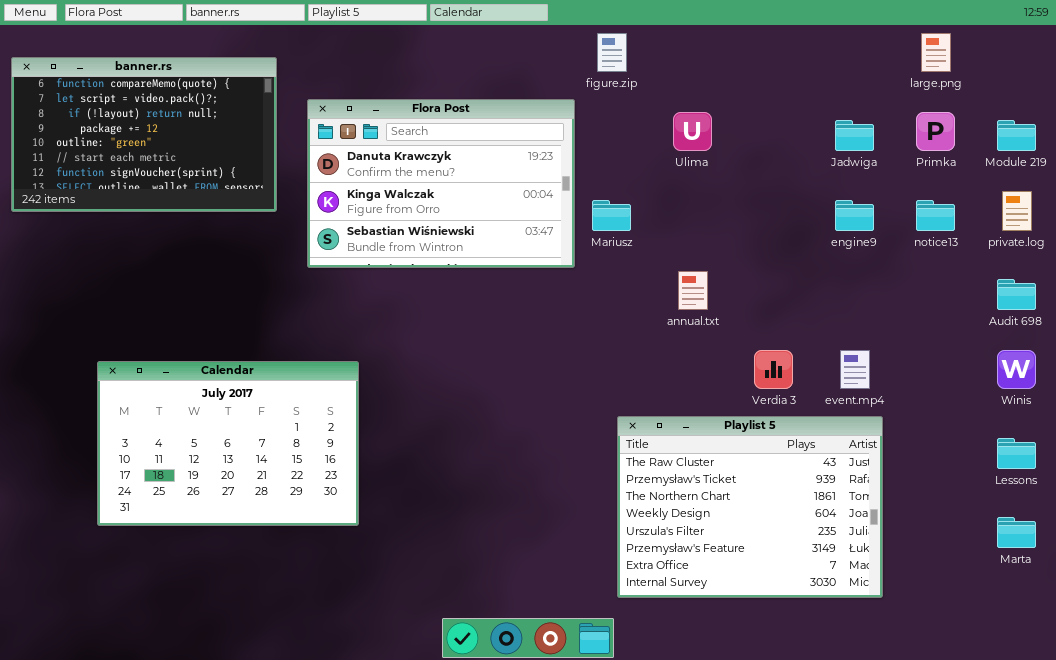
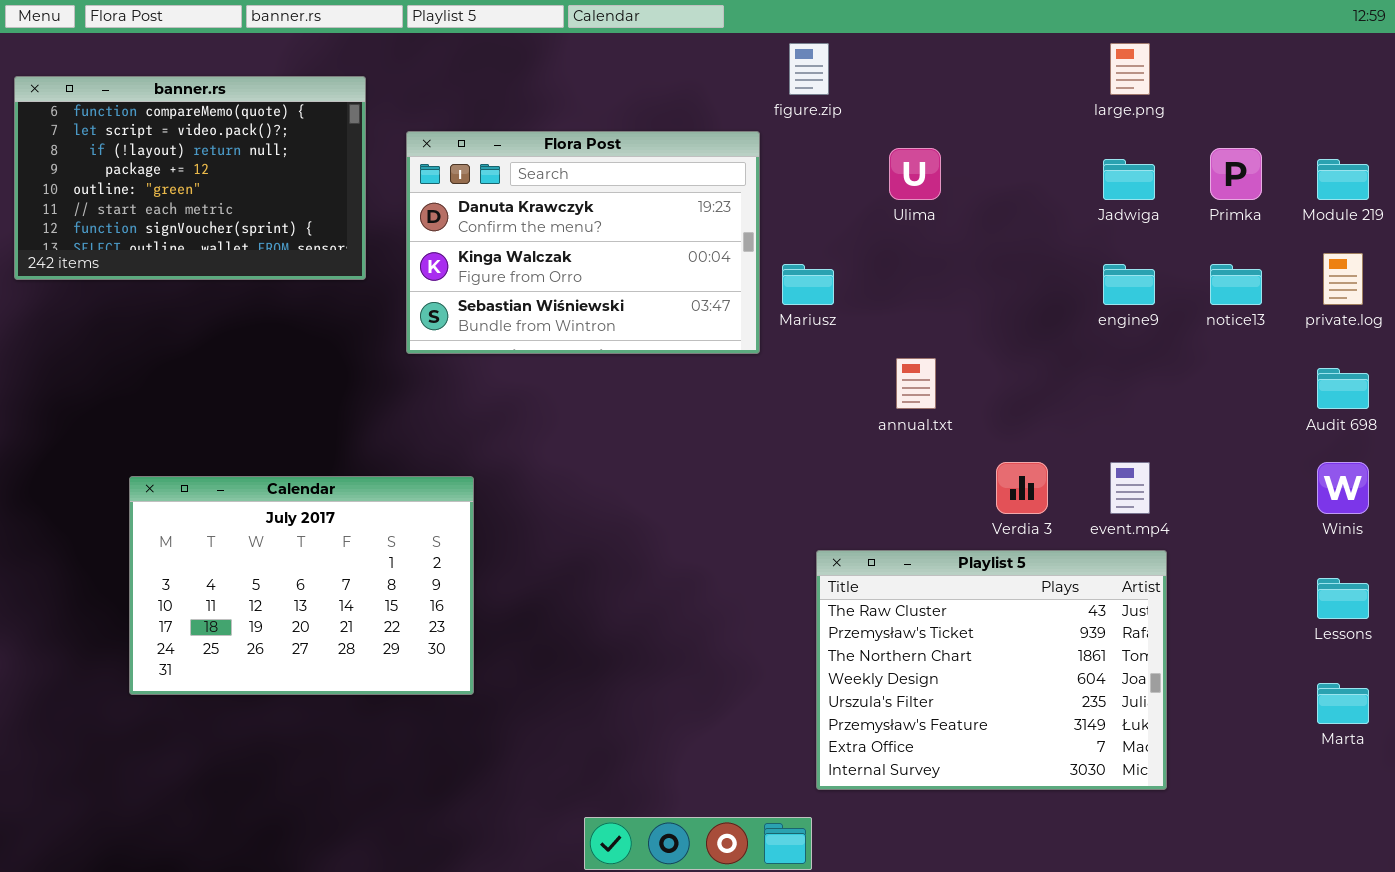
large.png: [921,33,951,72] -> [1110,43,1150,95], moved

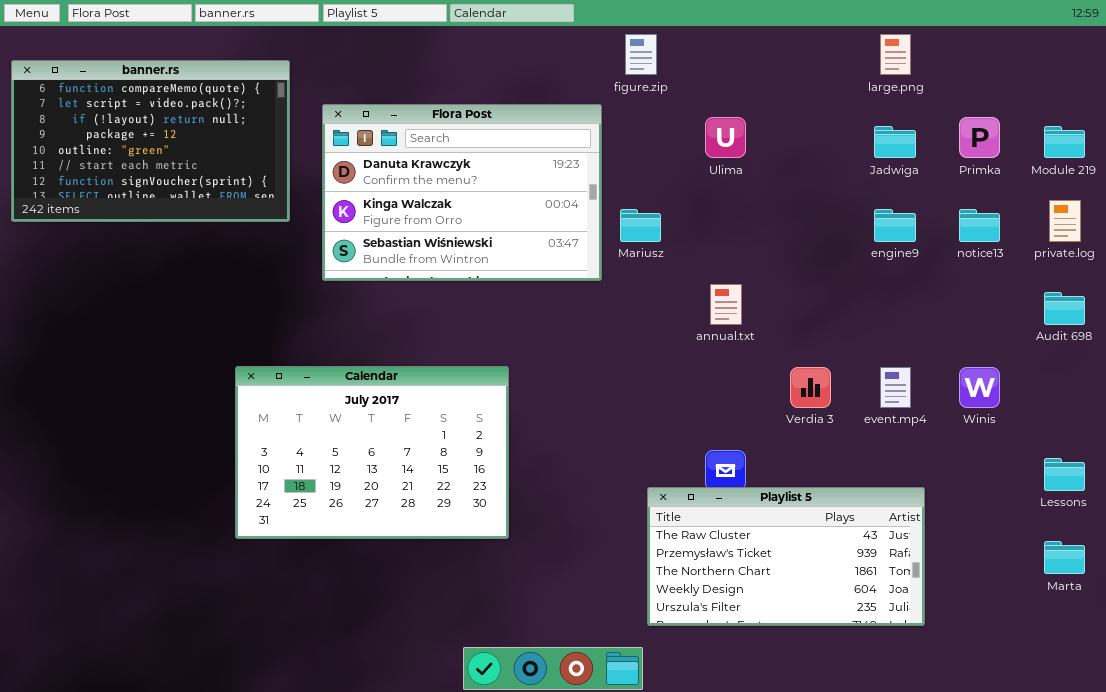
Winis: [1317,462,1369,514] -> [959,367,1000,408], moved
Calendar: [129,476,474,695] -> [235,366,509,539], moved
Playlist 5: [816,550,1167,790] -> [647,487,925,626], resized

